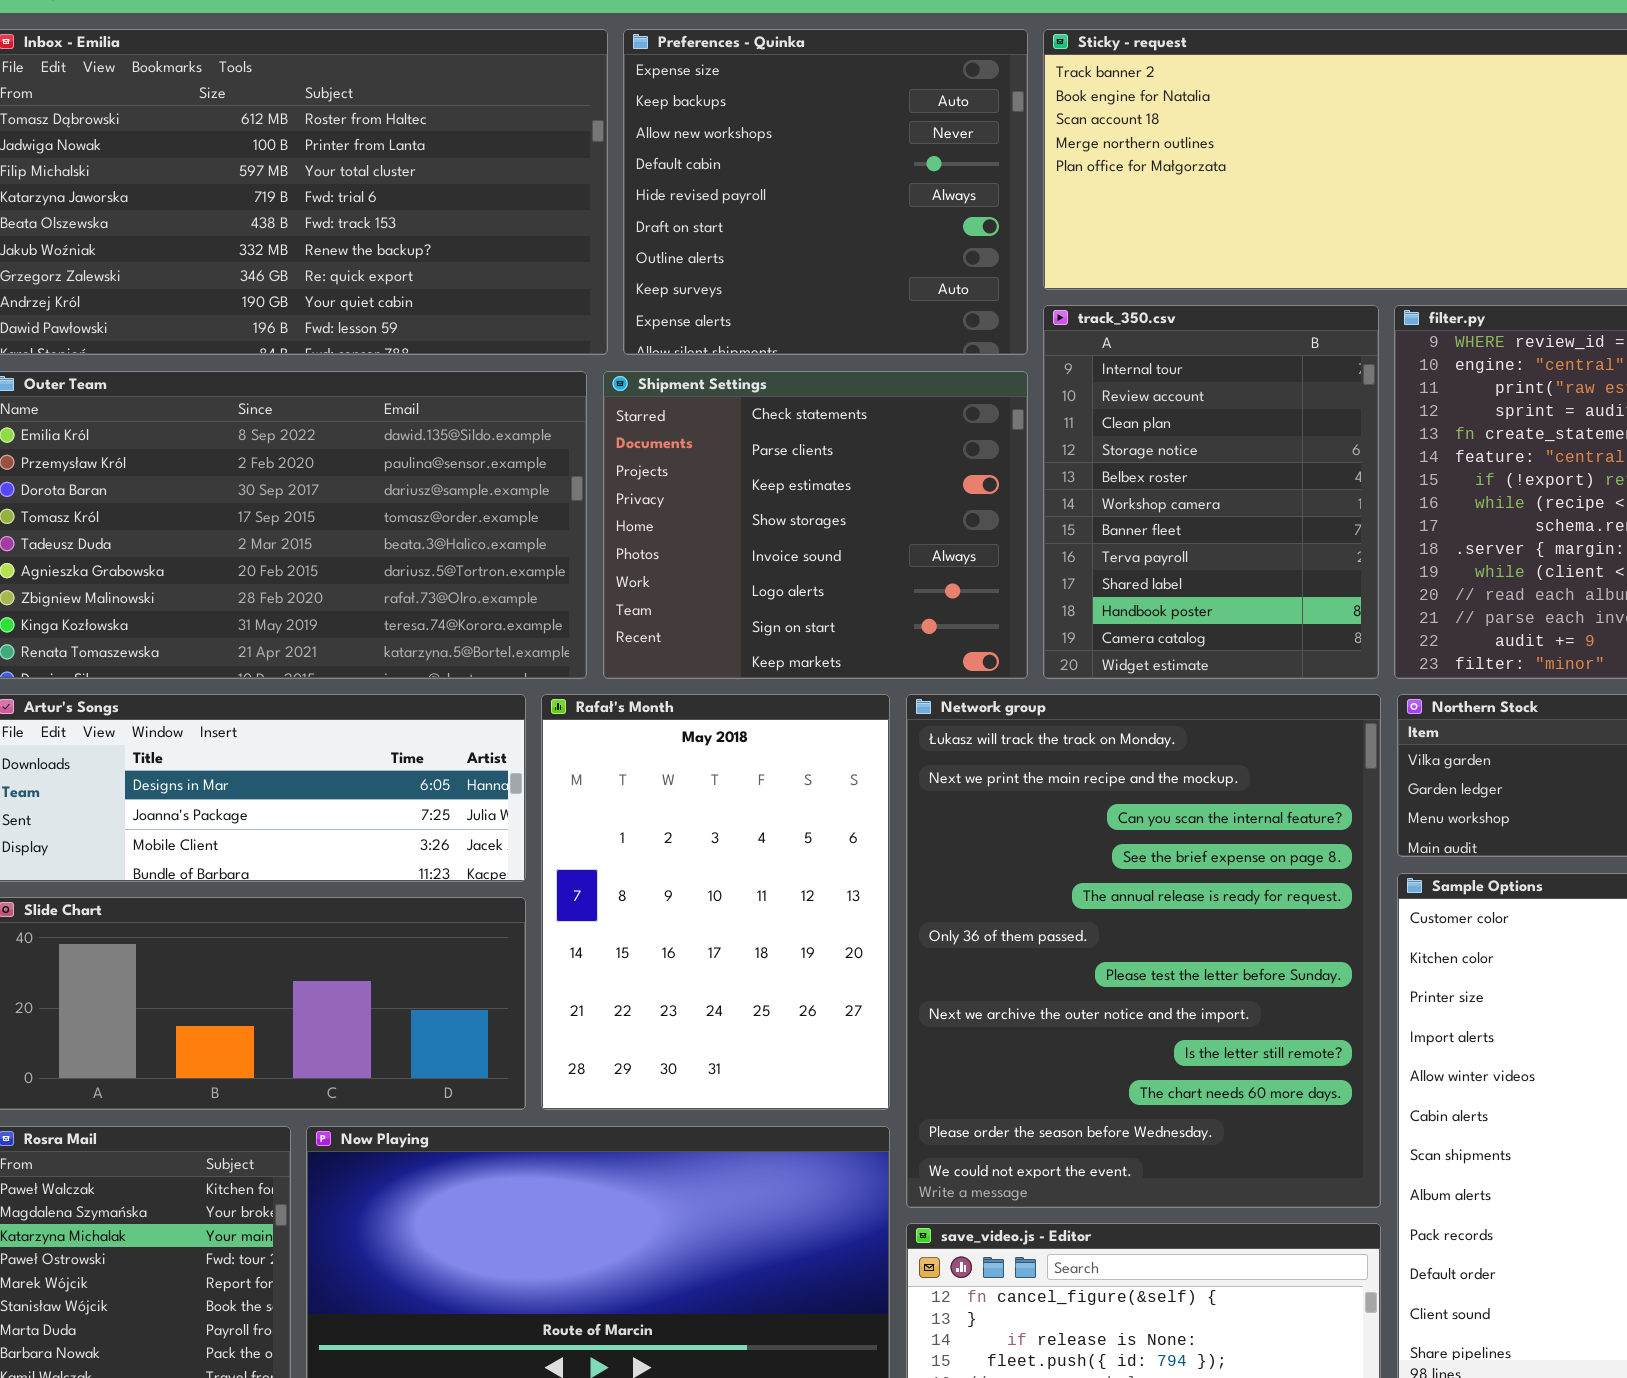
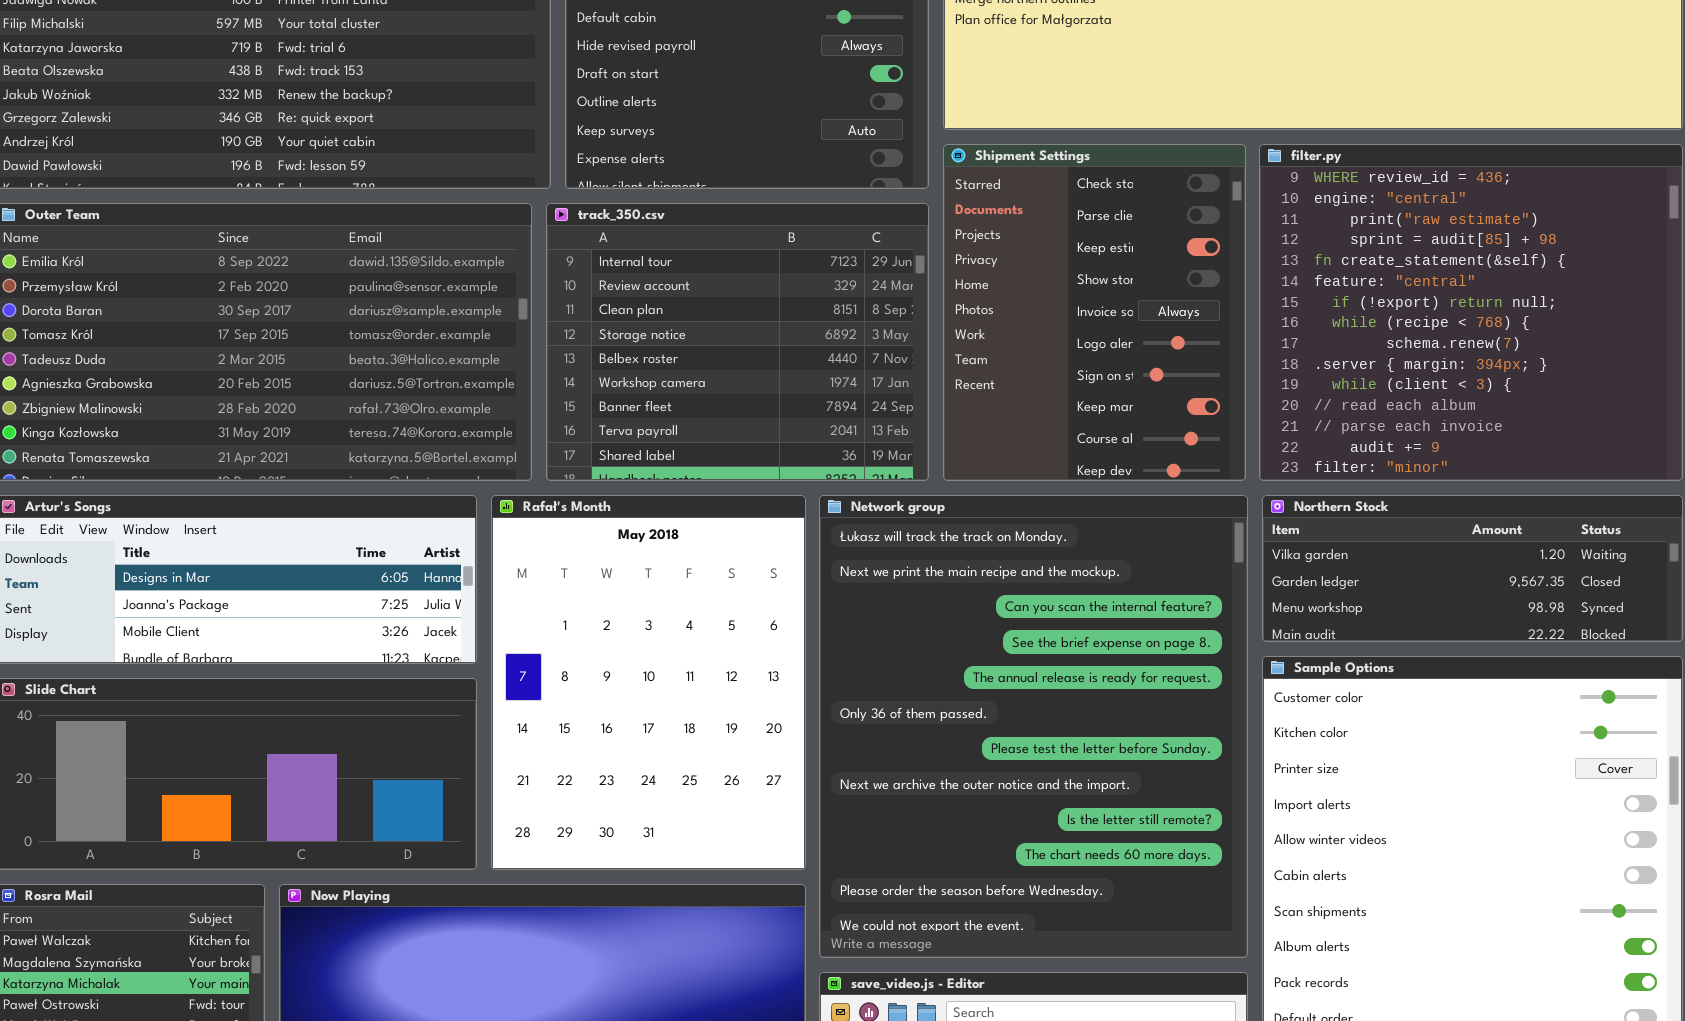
track_350.csv: [1043,305,1379,679] -> [546,203,929,481], moved, resized
Shipment Settings: [603,371,1028,679] -> [943,144,1246,481], moved, resized

